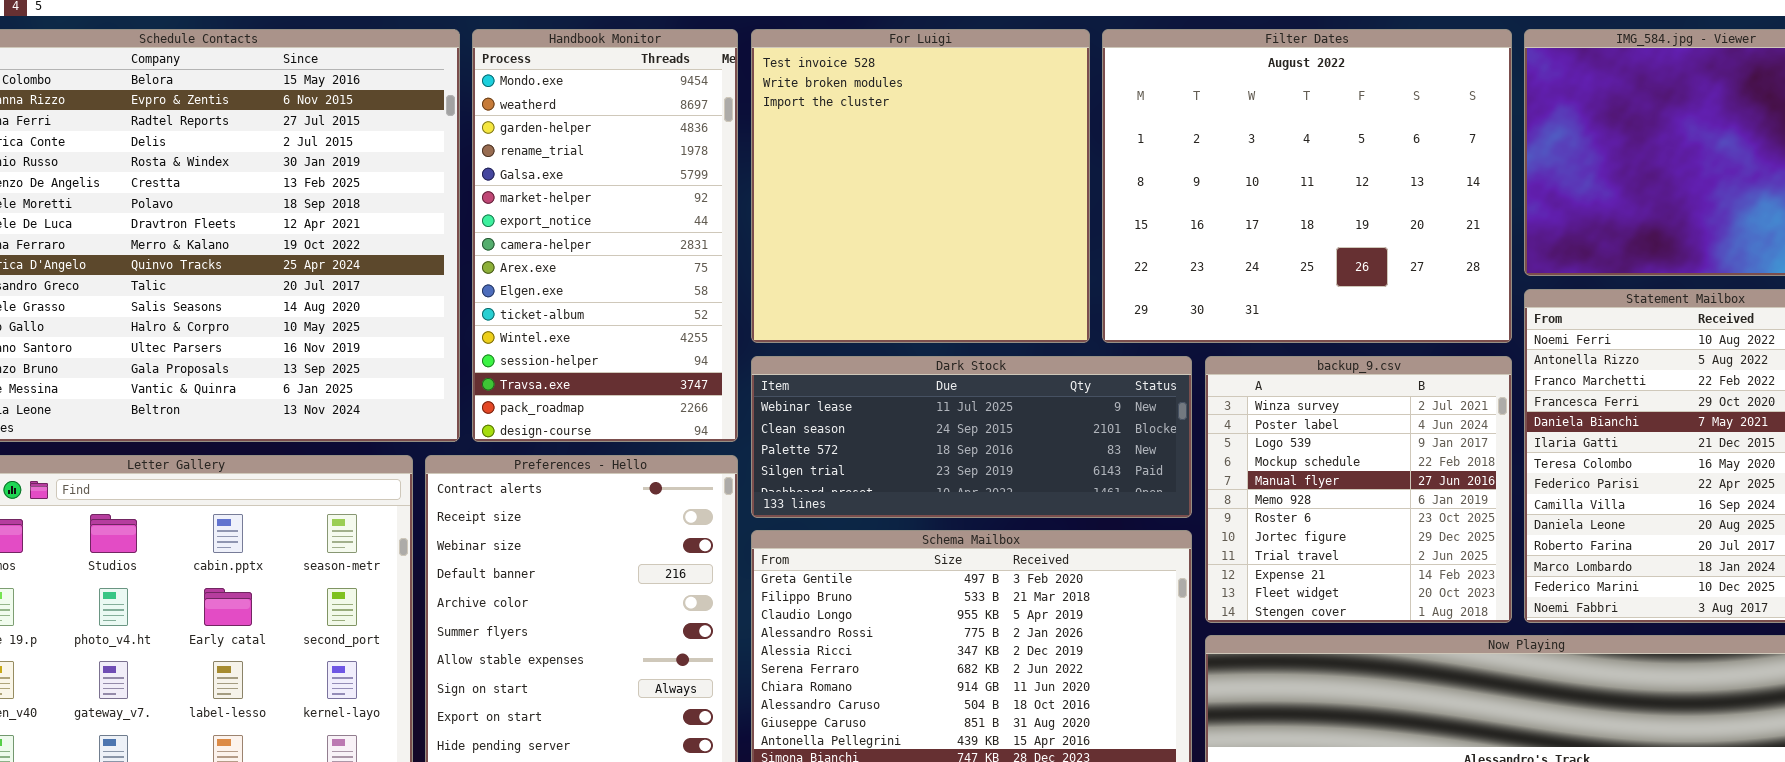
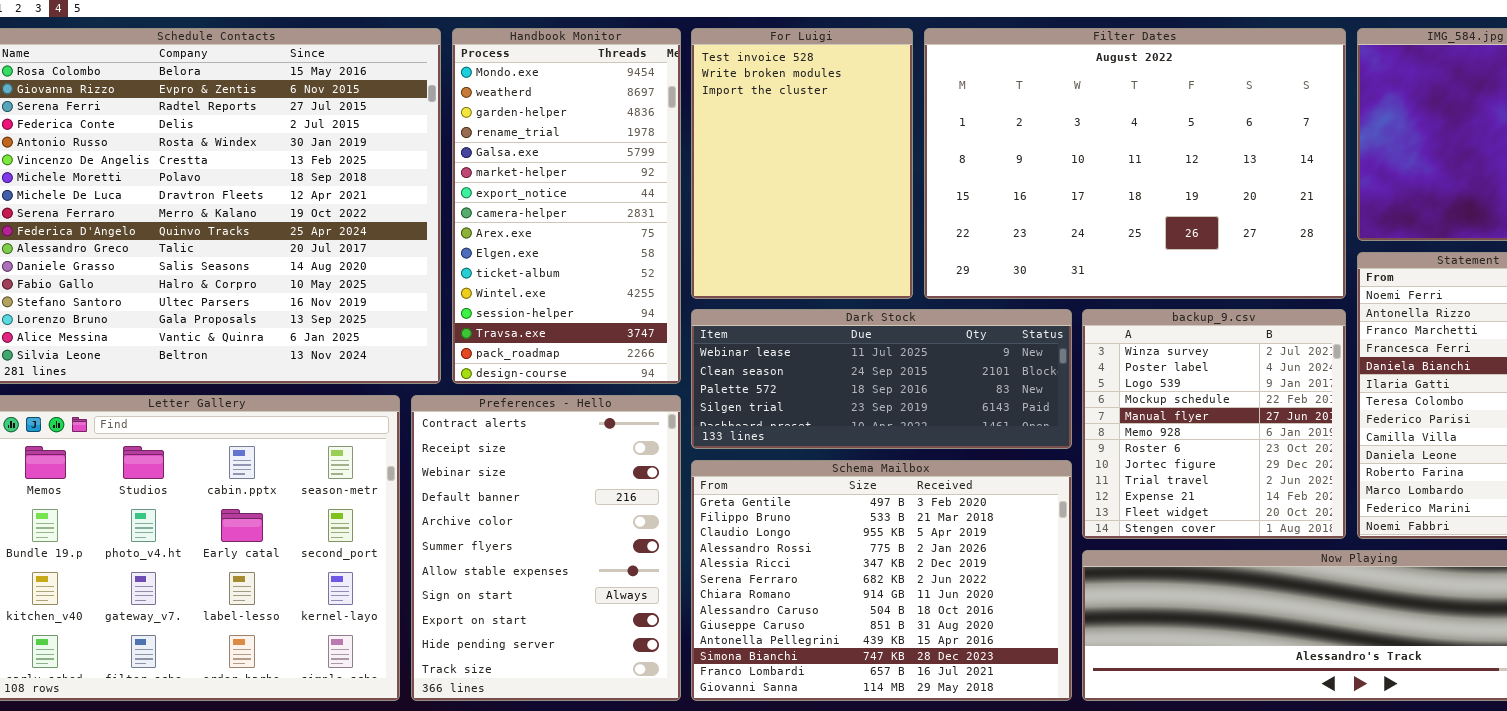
For Luigi: [751,29,1090,343] -> [691,28,913,299], resized
Filter Dates: [1102,29,1512,343] -> [924,28,1346,299], resized

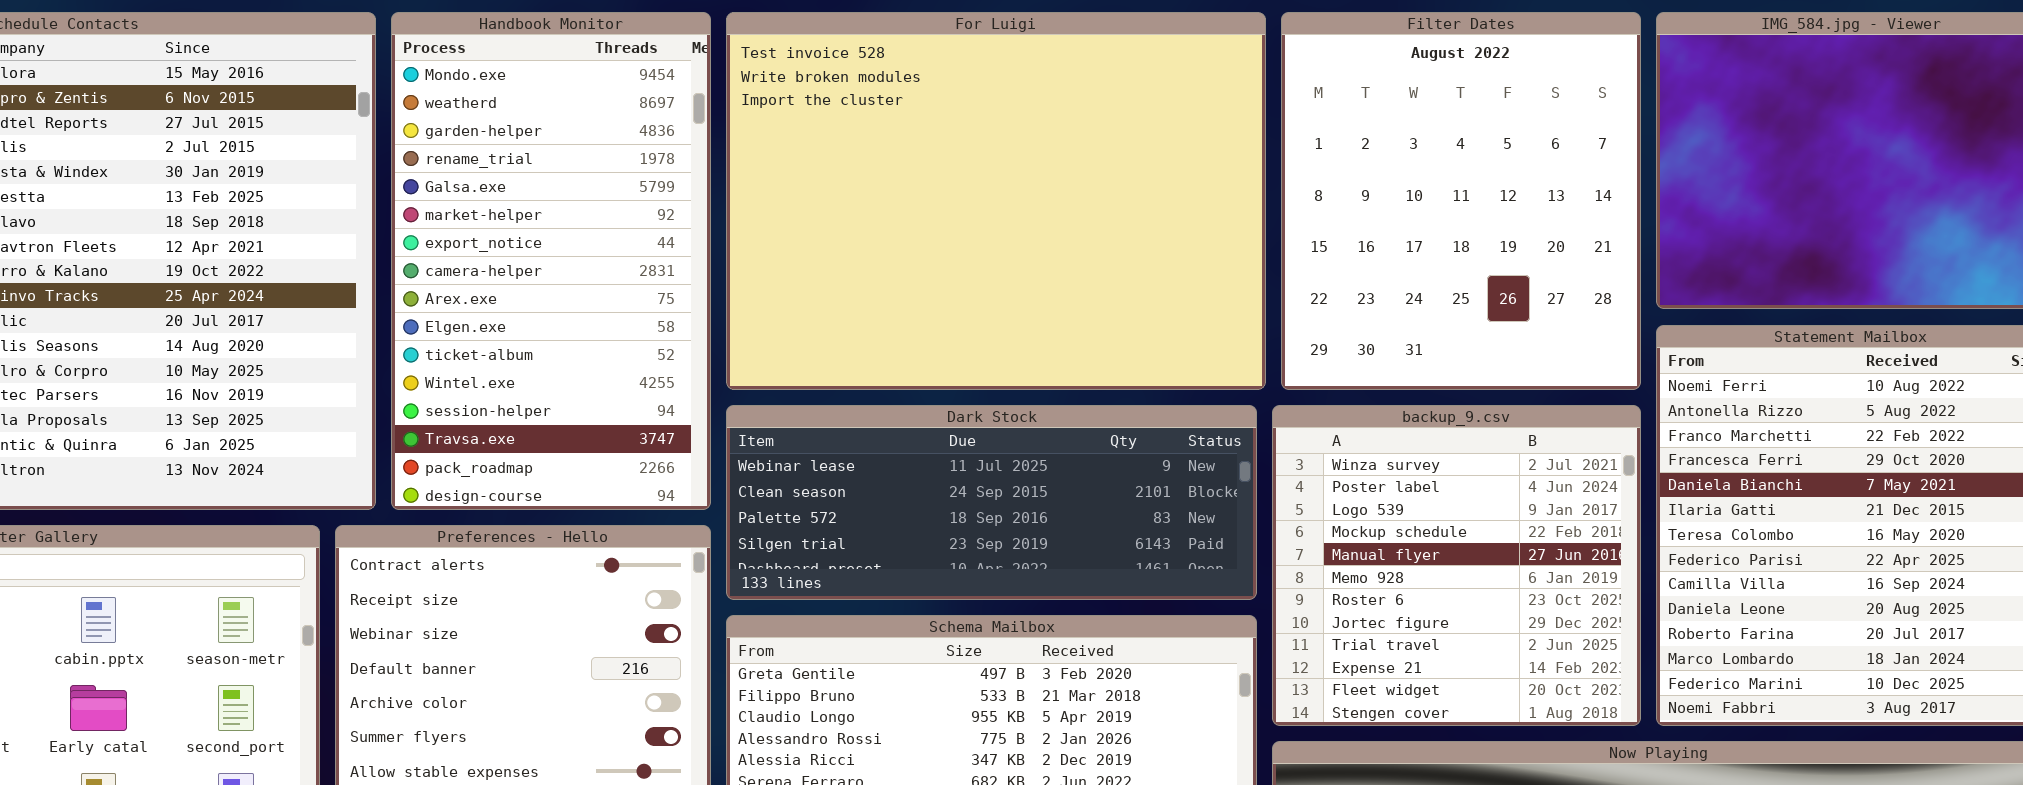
For Luigi: [691,28,913,299] -> [726,12,1266,390], resized
Filter Dates: [924,28,1346,299] -> [1281,12,1641,390], resized

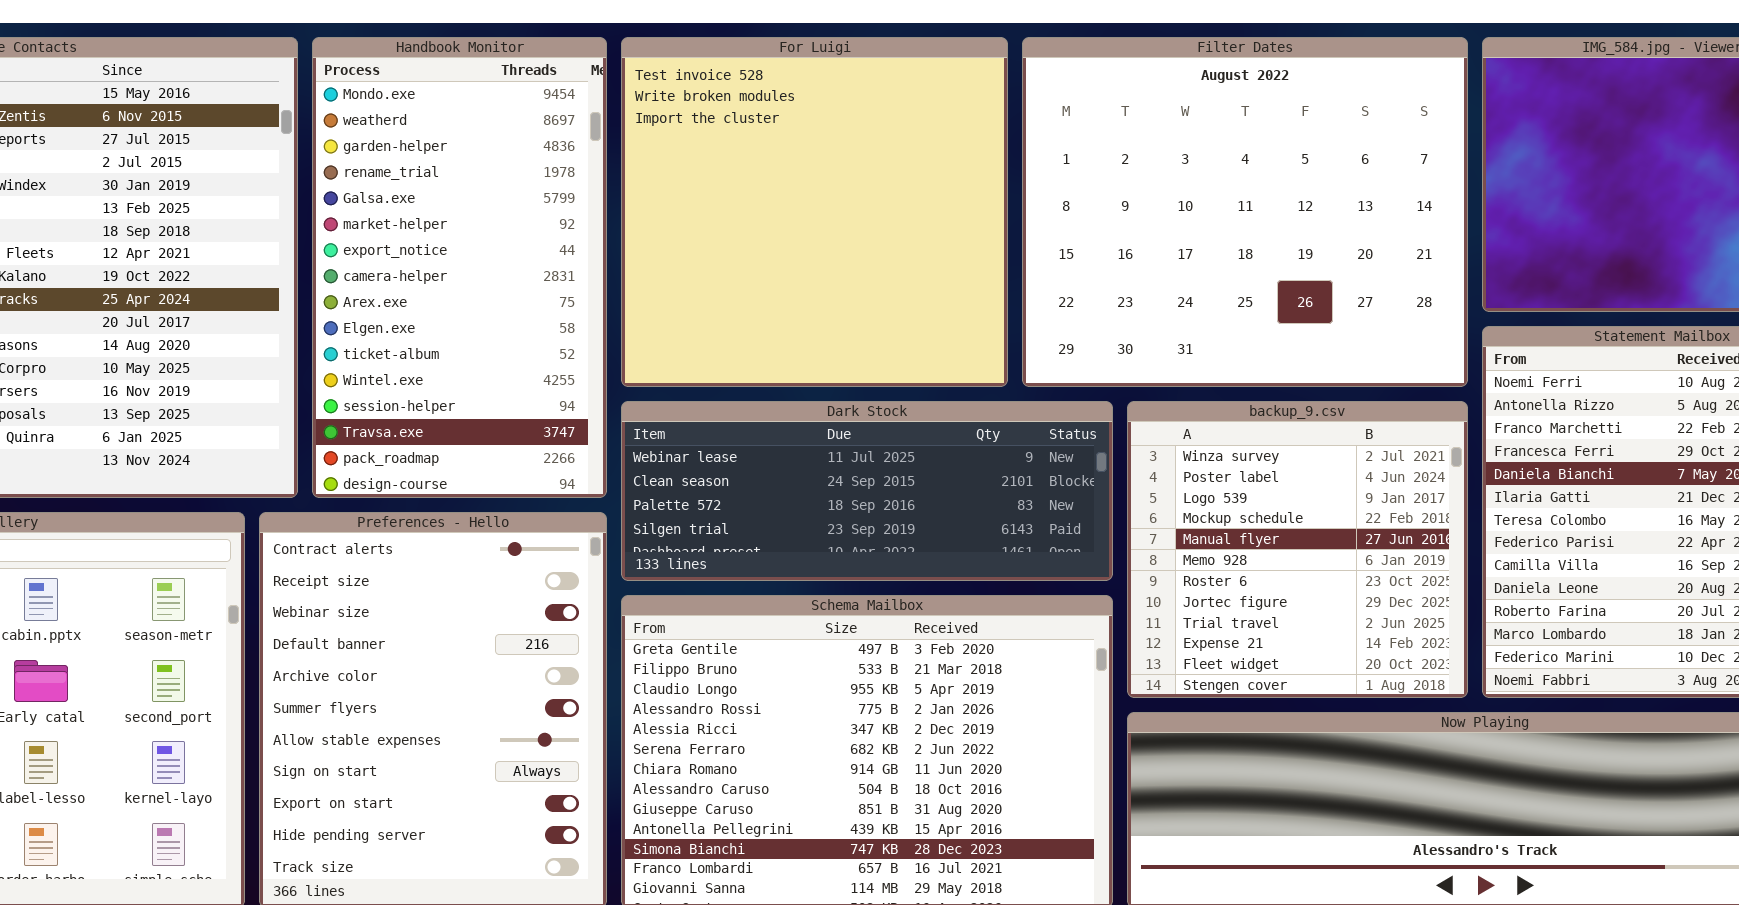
For Luigi: [726,12,1266,390] -> [621,37,1008,387], resized
Filter Dates: [1281,12,1641,390] -> [1022,37,1468,387], resized

